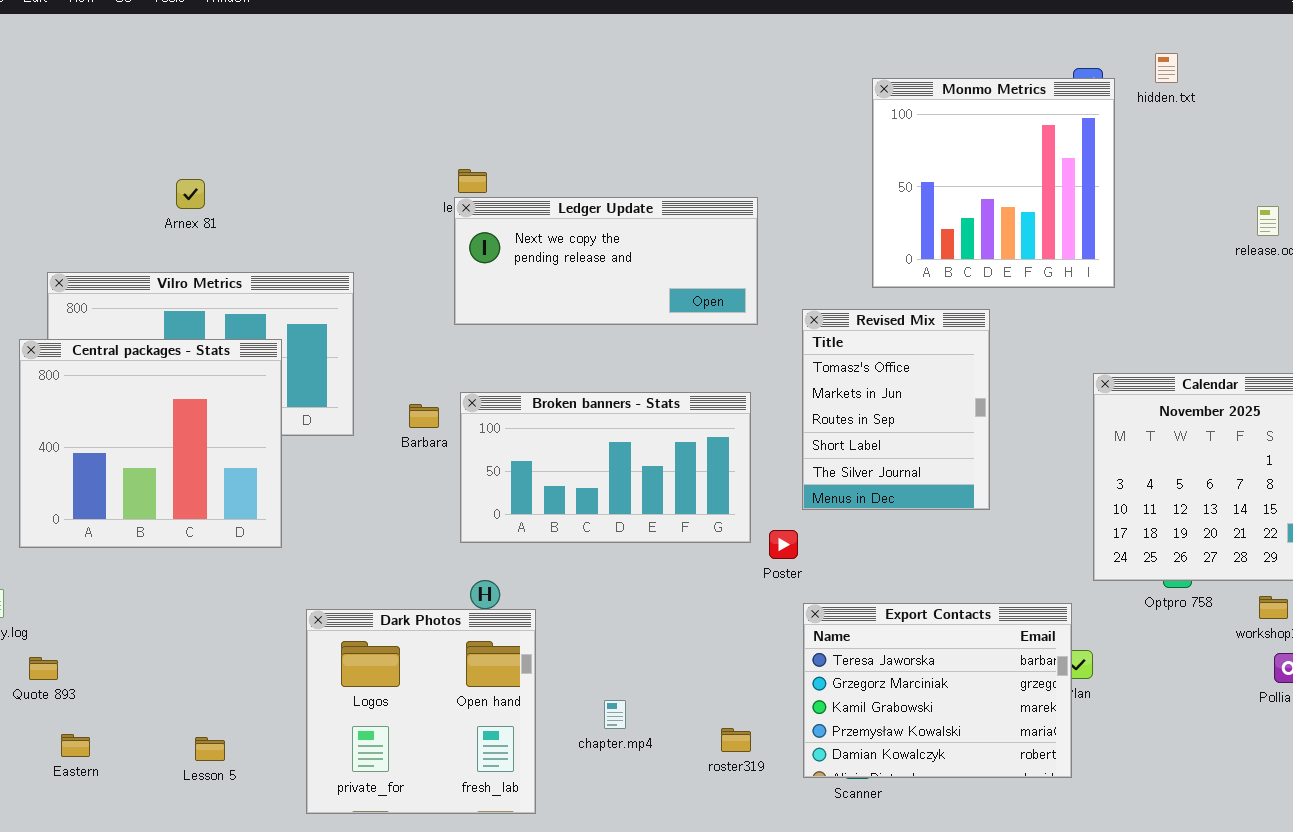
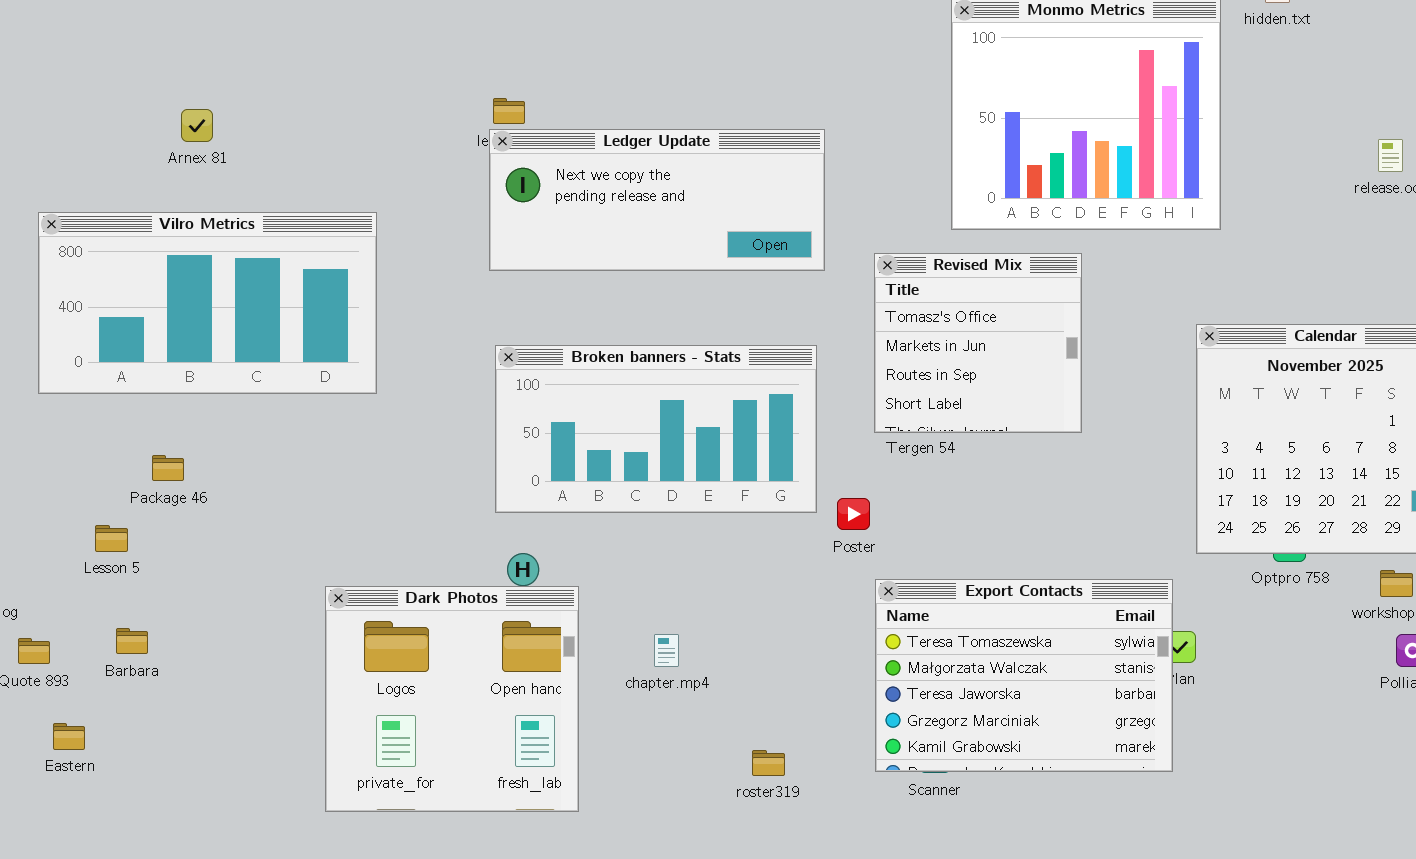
Revised Mix: [802,309,990,510] -> [874,253,1082,433], resized
Central packages - Stats: [19,339,282,548] -> none, closed
Barbara: [409,404,439,428] -> [116,628,148,654], moved
Export Contacts: [803,603,1072,778] -> [875,579,1173,772], scrolled up 2 rows
chapter.mp4: [604,700,626,729] -> [654,634,679,667], moved
roster319: [721,728,751,752] -> [752,750,785,776], moved
Lesson 5: [195,737,225,761] -> [95,525,128,552], moved

